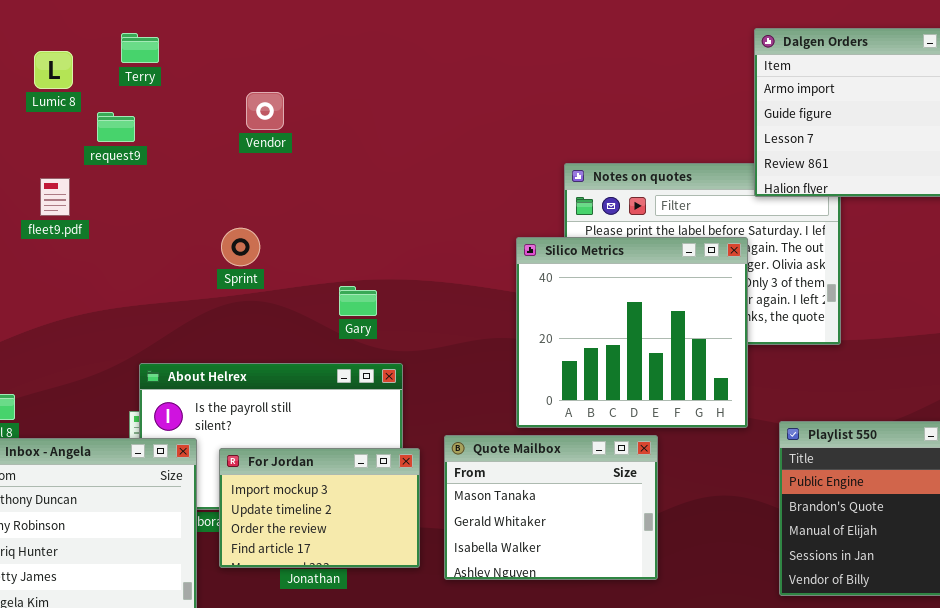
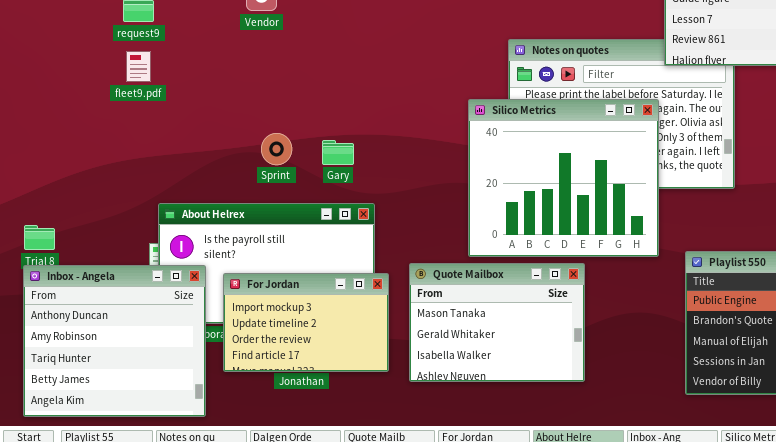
fleet9.pdf: [40,178,70,216] -> [126,51,151,82], moved
Sprint: [221,228,260,266] -> [261,133,292,165], moved

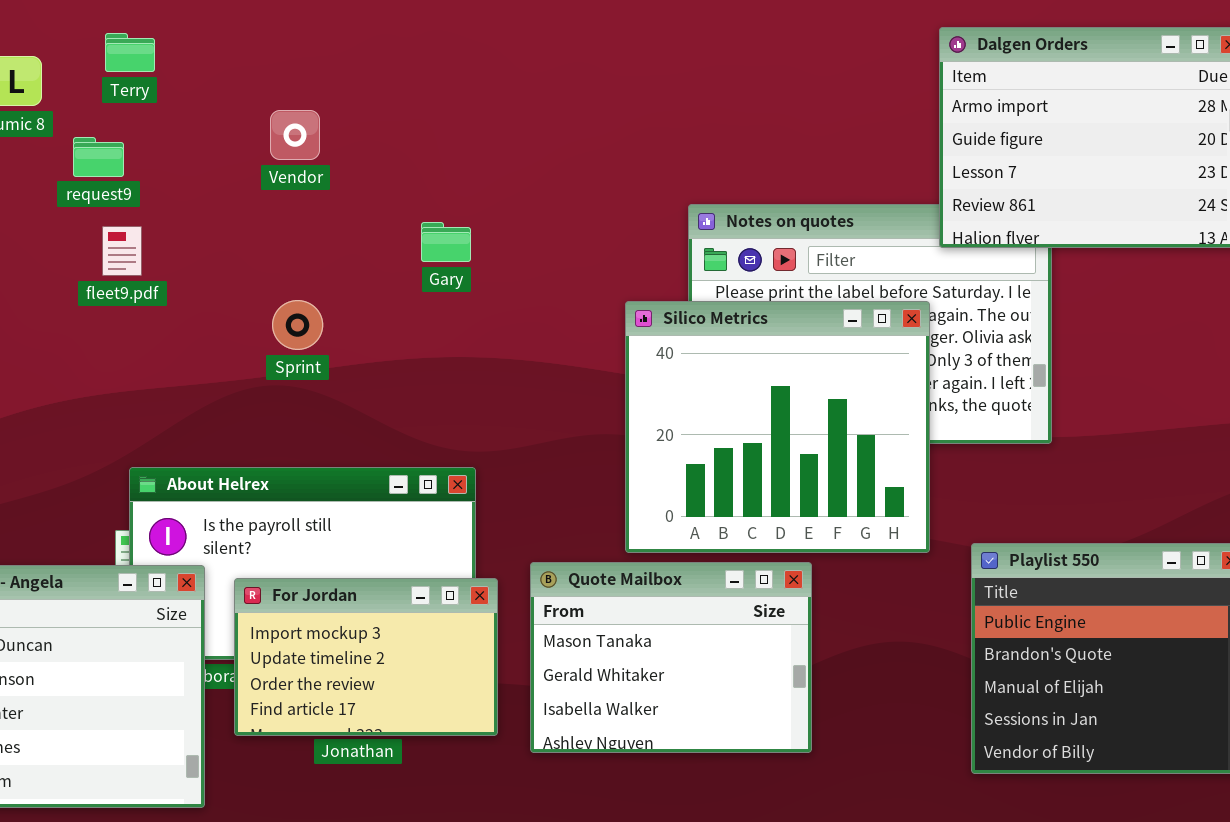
fleet9.pdf: [126,51,151,82] -> [102,226,142,276], moved
Sprint: [261,133,292,165] -> [272,300,323,350], moved
Gary: [322,140,354,165] -> [421,222,471,262], moved

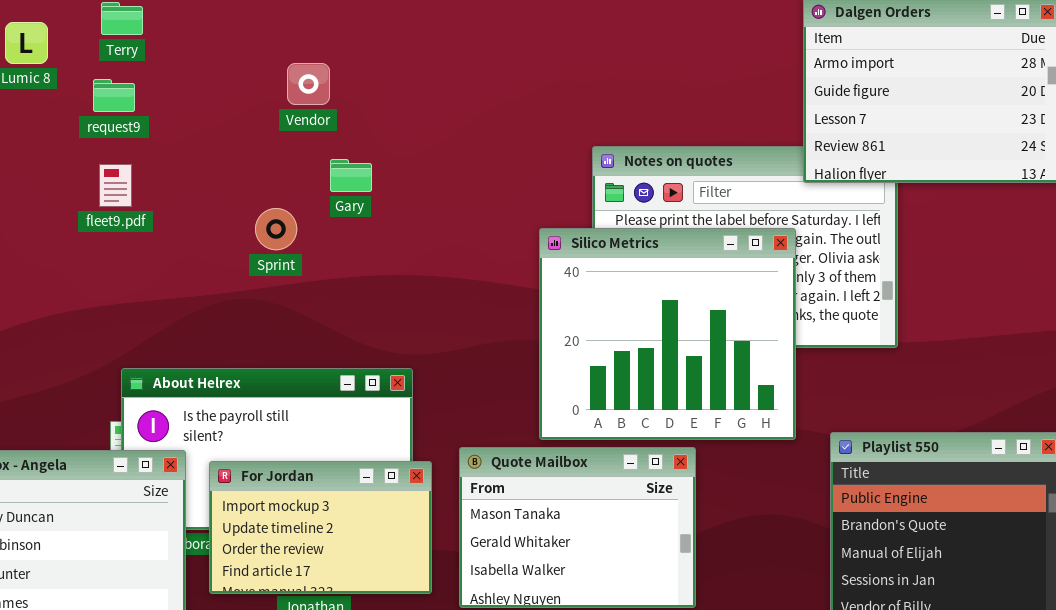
Vendor: [270,110,320,160] -> [287,63,330,105], moved
request9: [73,137,124,177] -> [93,79,135,112], moved
Gary: [421,222,471,262] -> [330,159,372,192], moved
Sprint: [272,300,323,350] -> [255,208,297,250], moved

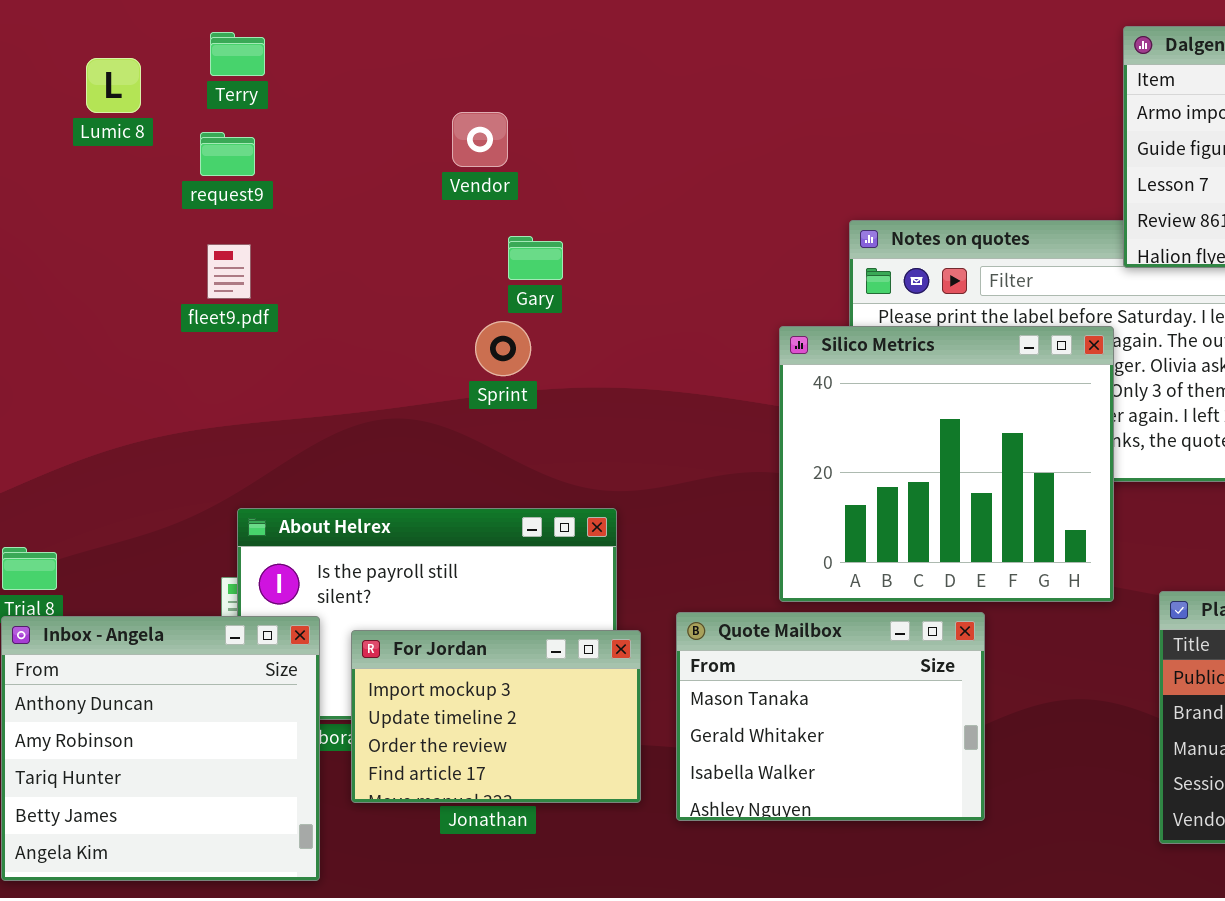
Sprint: [255,208,297,250] -> [475,321,531,376], moved

